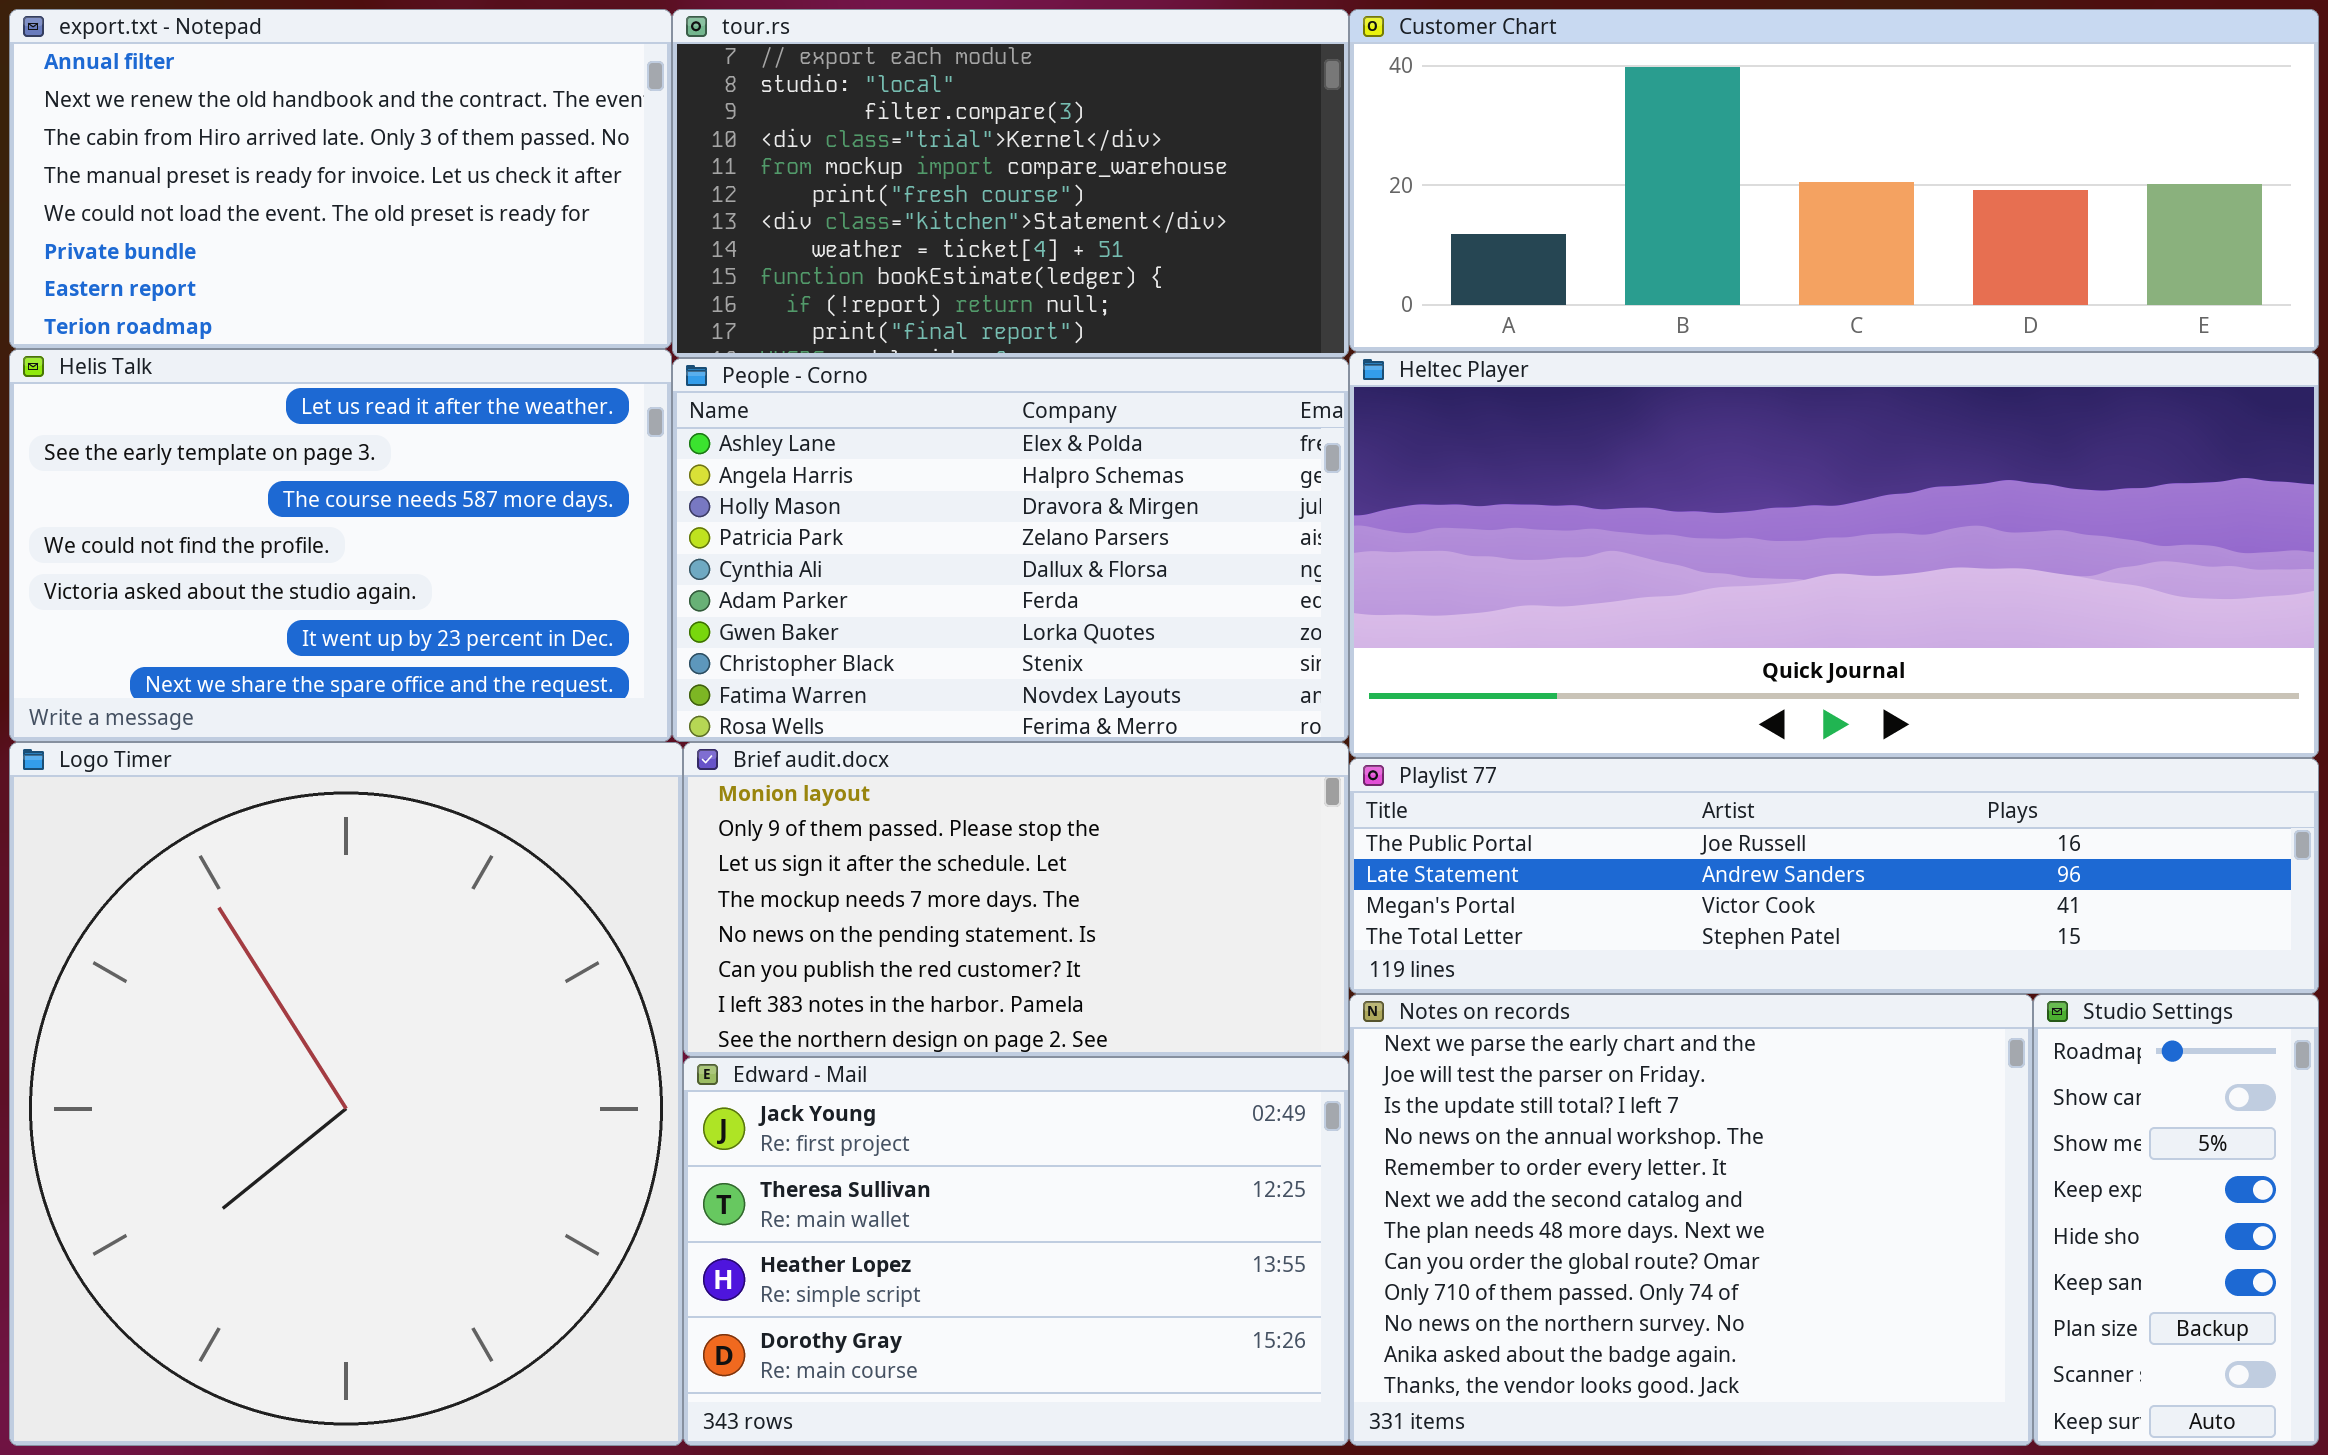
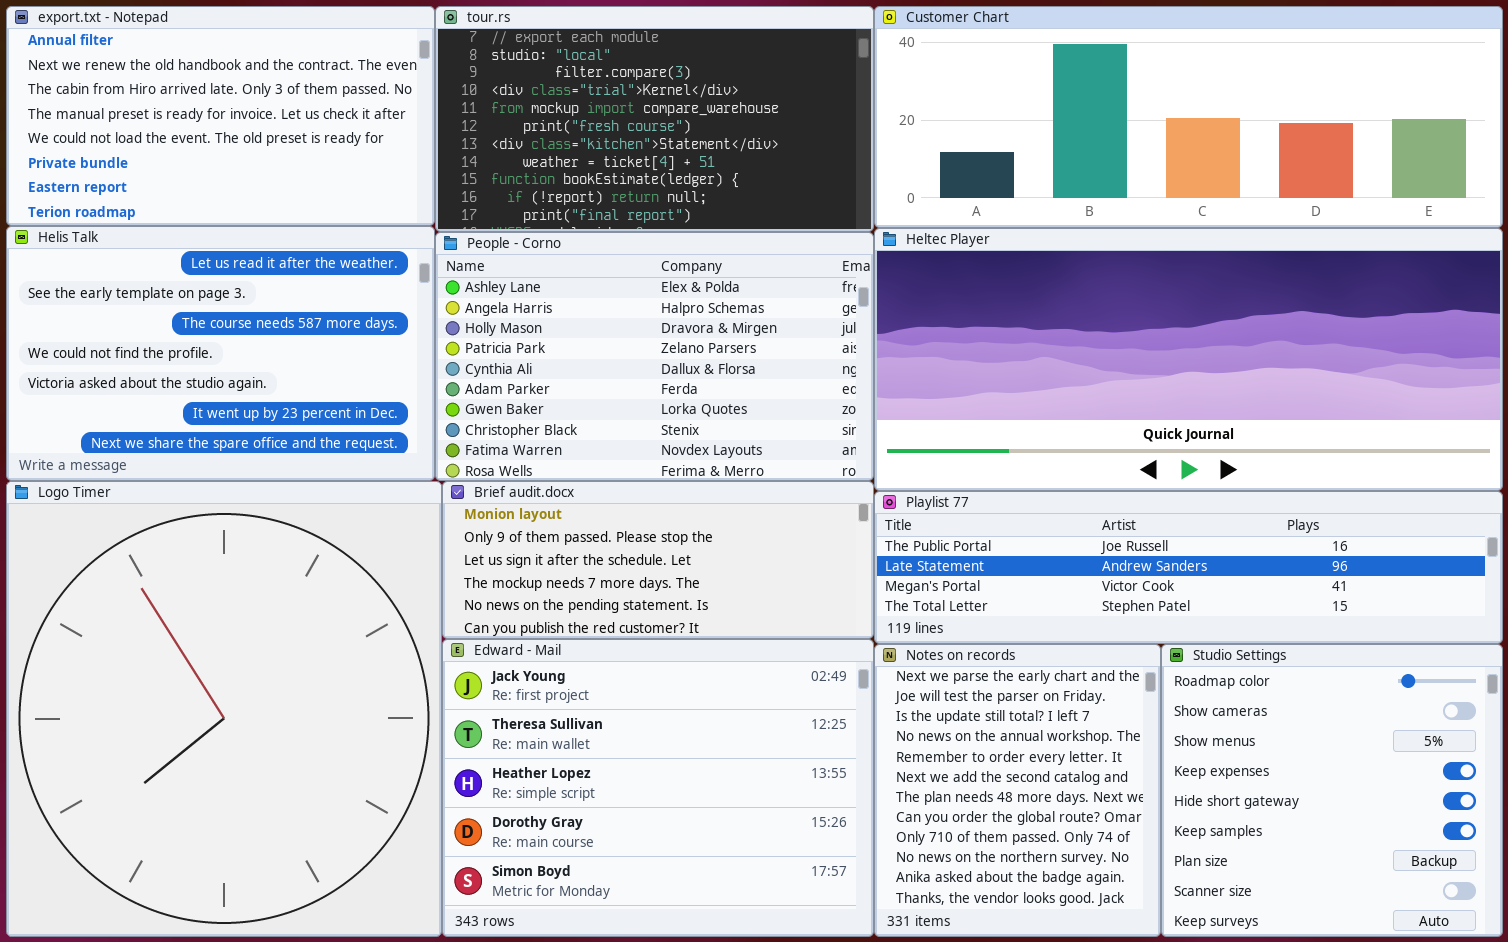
Brief audit.docx: [683,742,1349,1057] -> [442,481,874,639], resized
Notes on records: [1349,994,2033,1446] -> [874,644,1161,937], resized
Studio Settings: [2033,994,2319,1446] -> [1161,644,1503,937], resized
Edward - Mail: [683,1057,1349,1446] -> [442,639,874,937], resized

